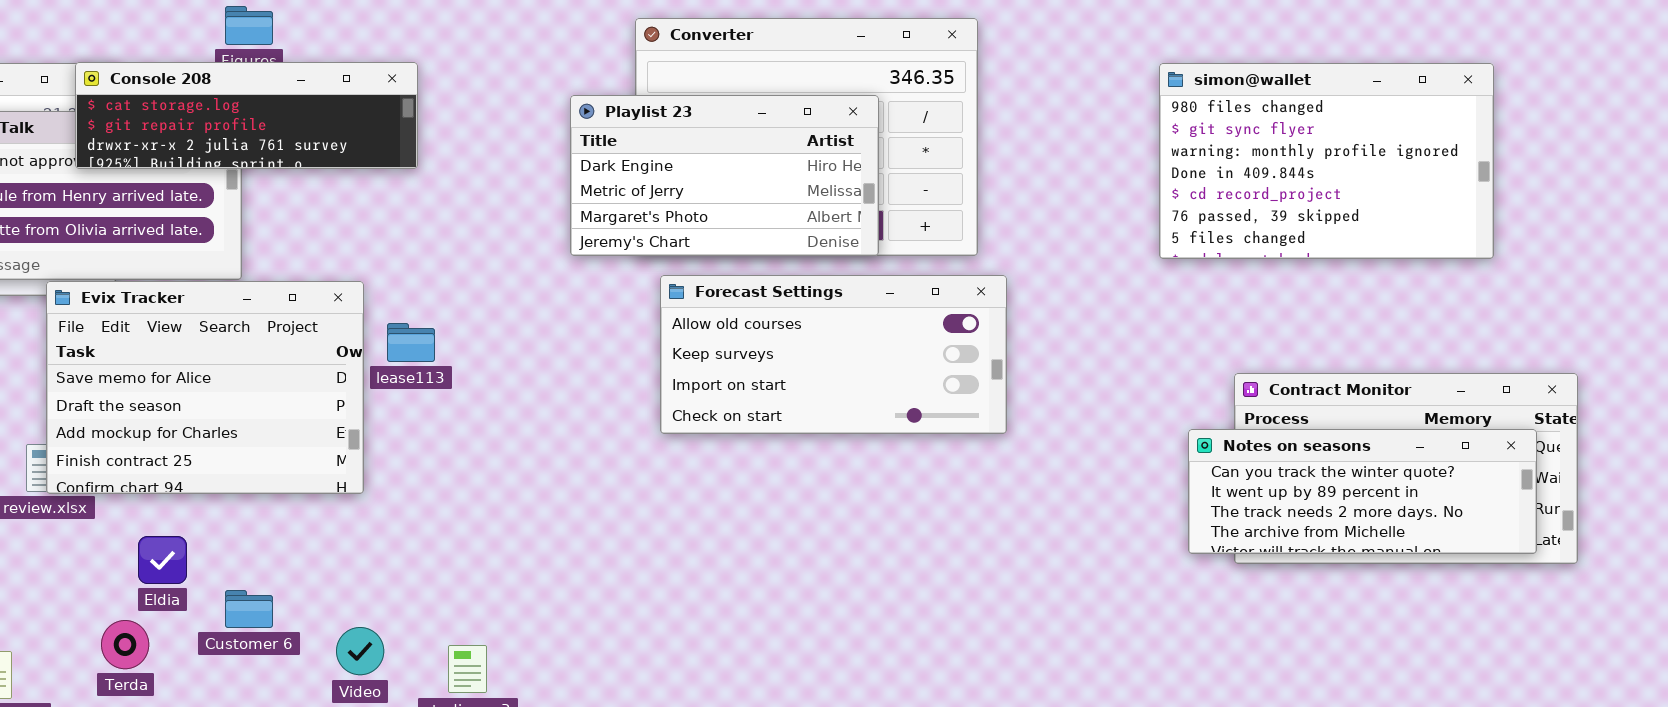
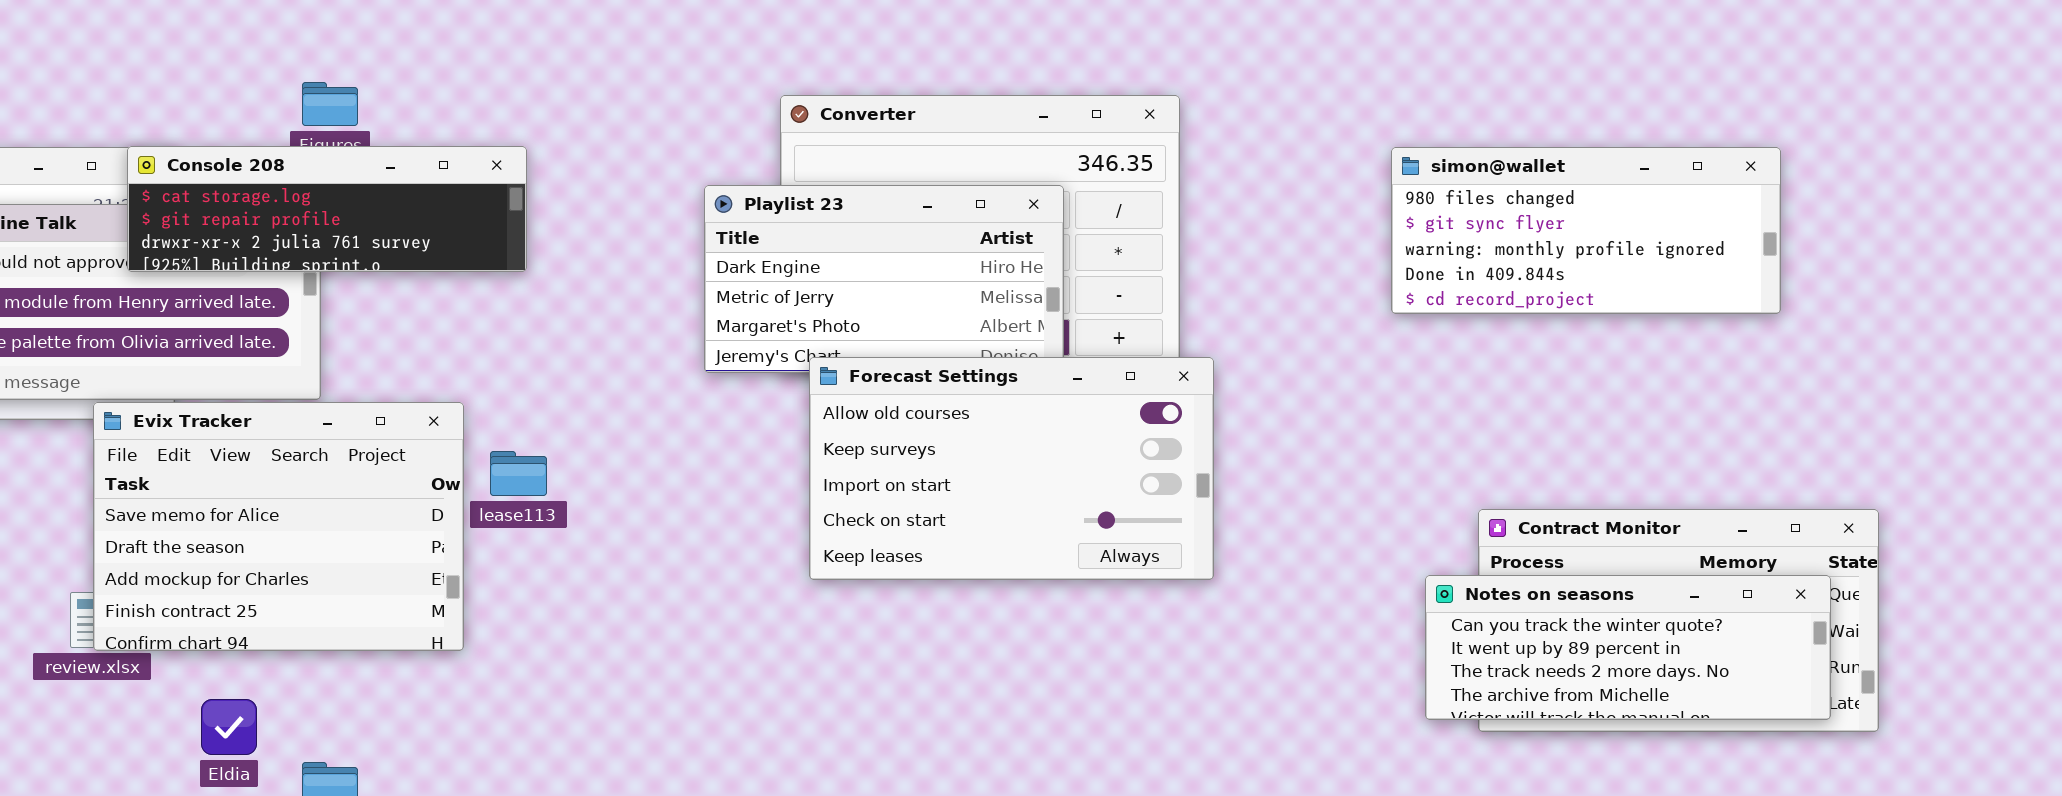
simon@wallet: [1159,63,1494,259] -> [1391,147,1781,314], resized
Forecast Settings: [660,275,1007,434] -> [809,357,1214,580], resized

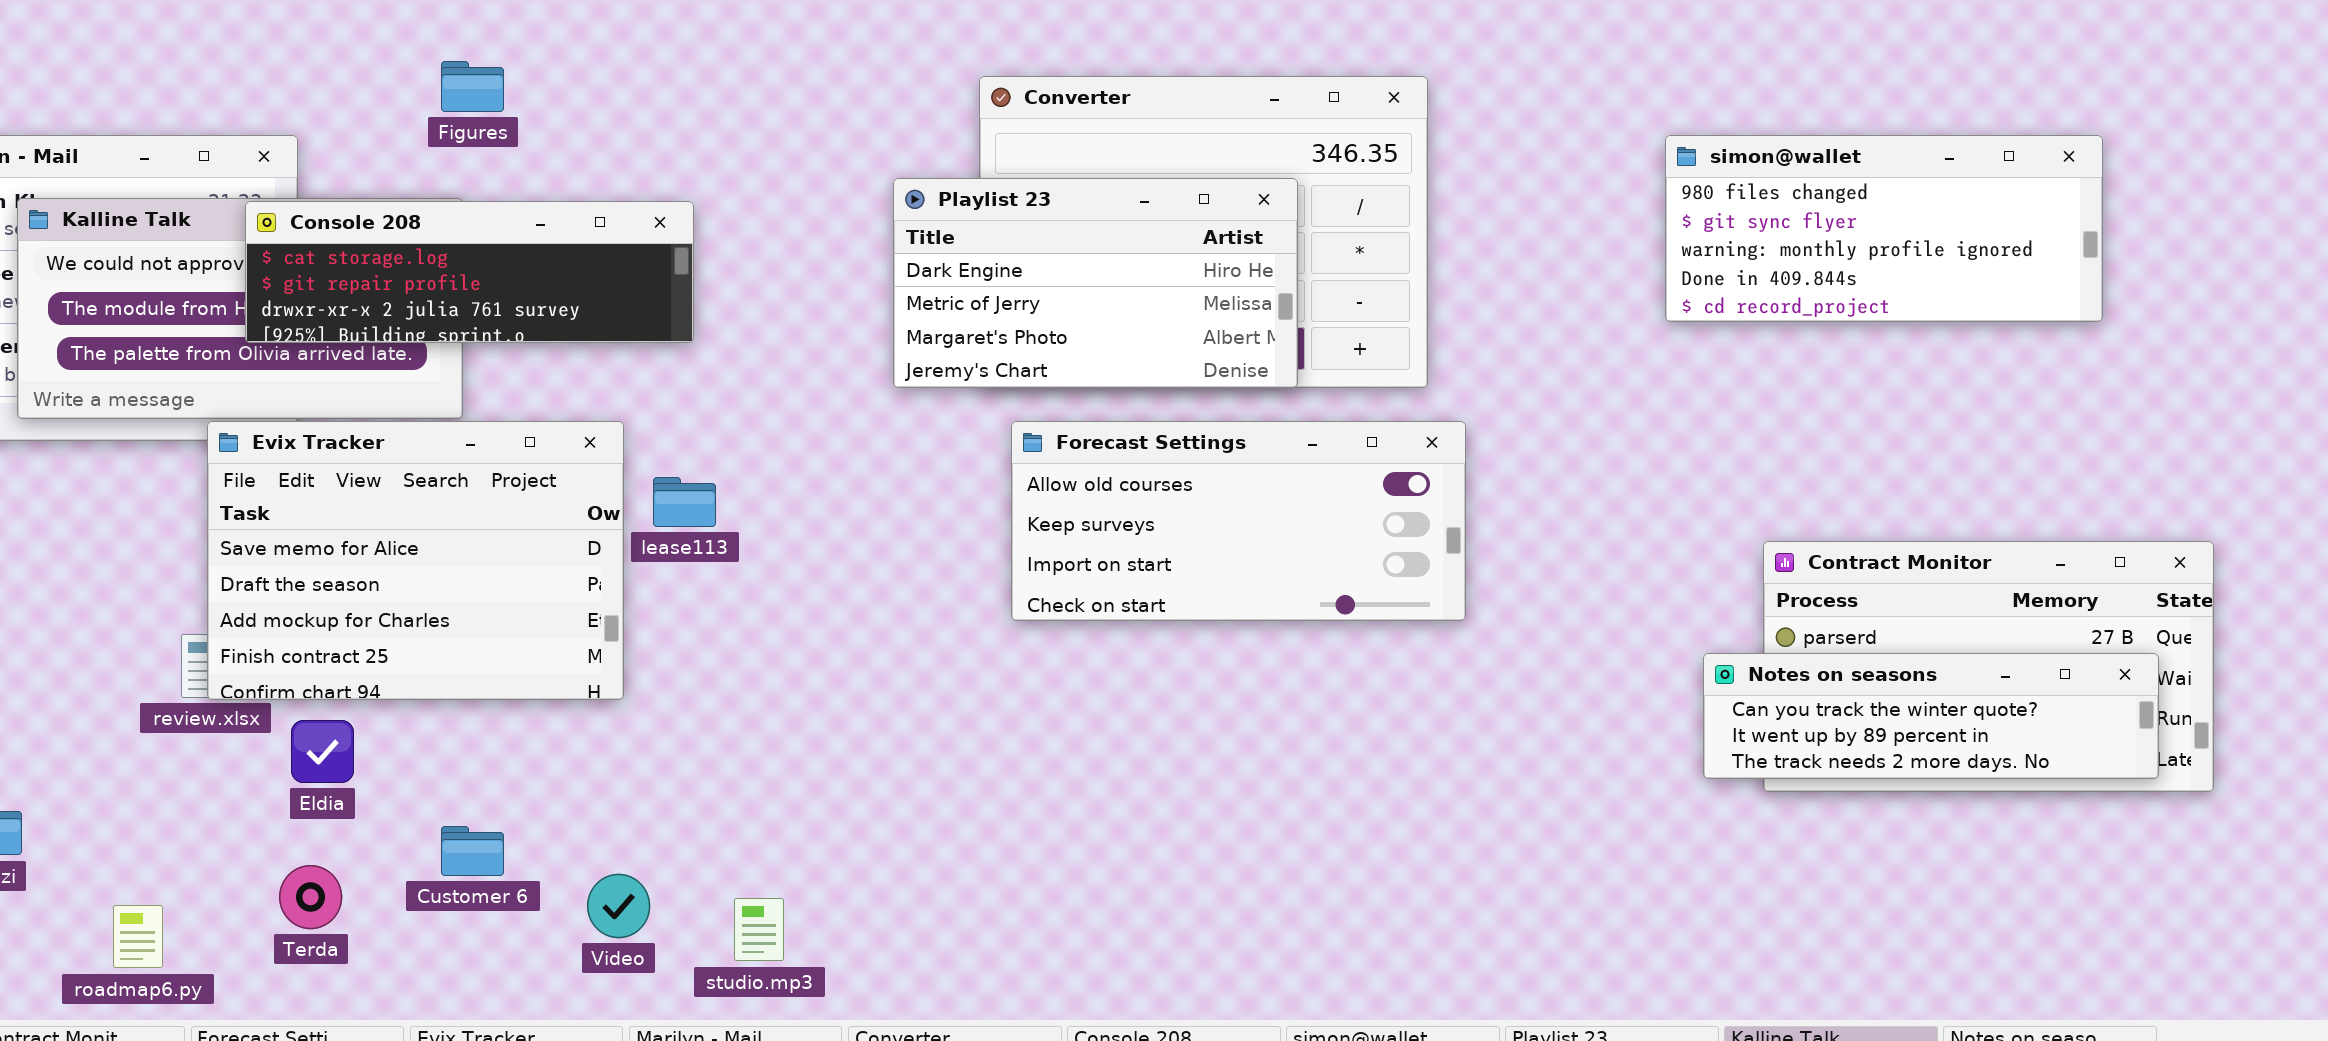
Console 208: [127,146,527,272] -> [245,201,694,343], moved
Forecast Settings: [809,357,1214,580] -> [1011,421,1466,621], resized
Notes on seasons: [1425,575,1831,720] -> [1703,653,2159,779], resized
Eldia: [201,699,257,755] -> [291,720,354,783], moved

